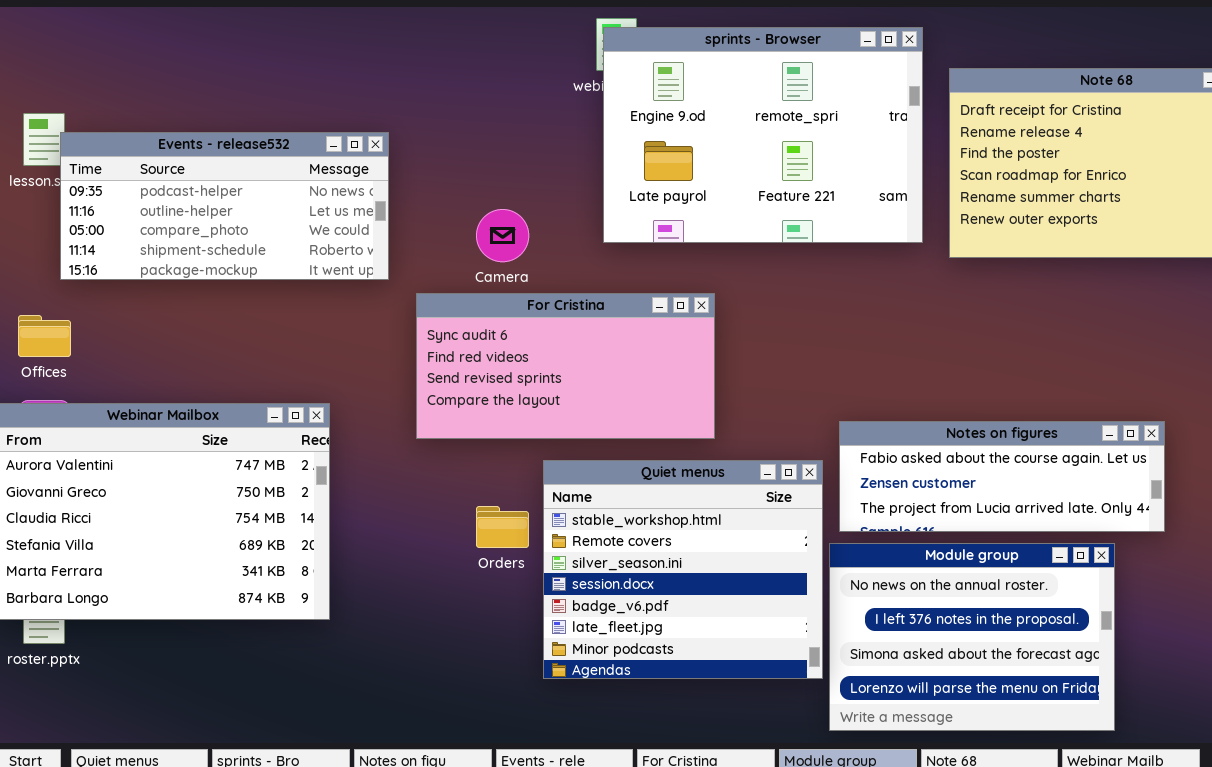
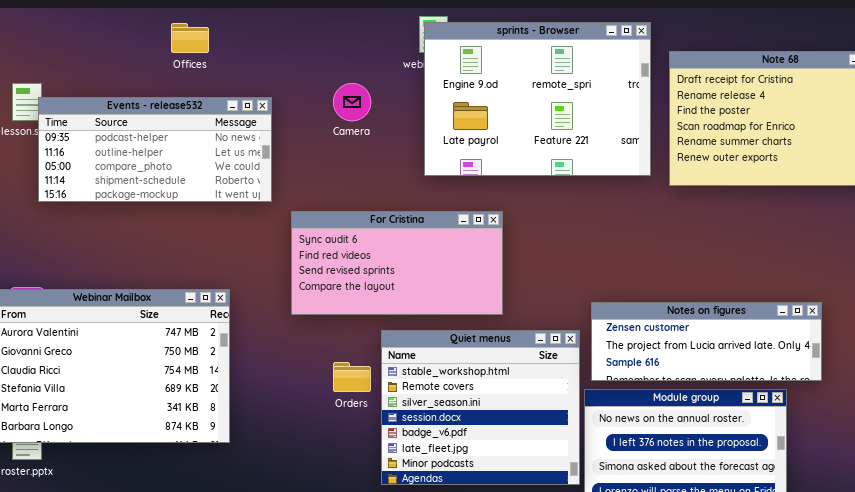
Camera: [476,209,529,262] -> [333,83,371,121], moved
Offices: [18,315,71,357] -> [171,23,209,53], moved
Notes on figures: [839,421,1165,532] -> [591,302,822,381], scrolled down 1 row

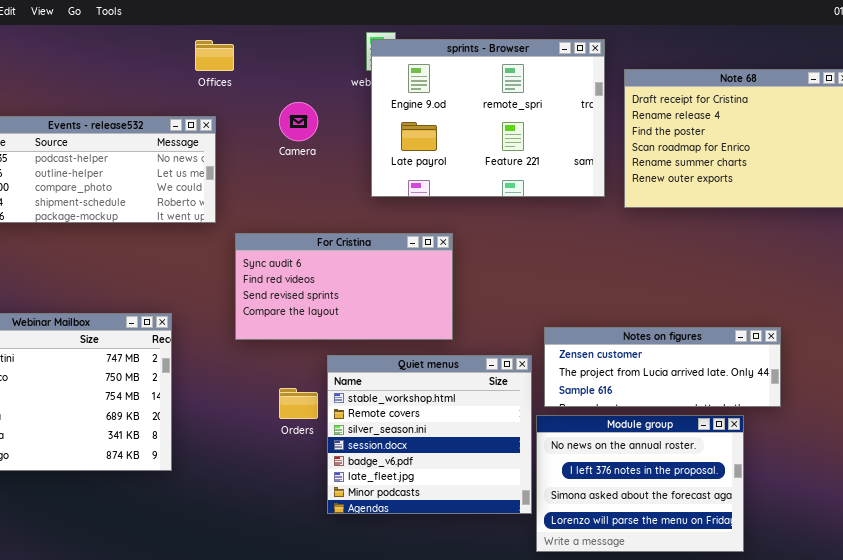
Offices: [171,23,209,53] -> [195,40,234,71], moved

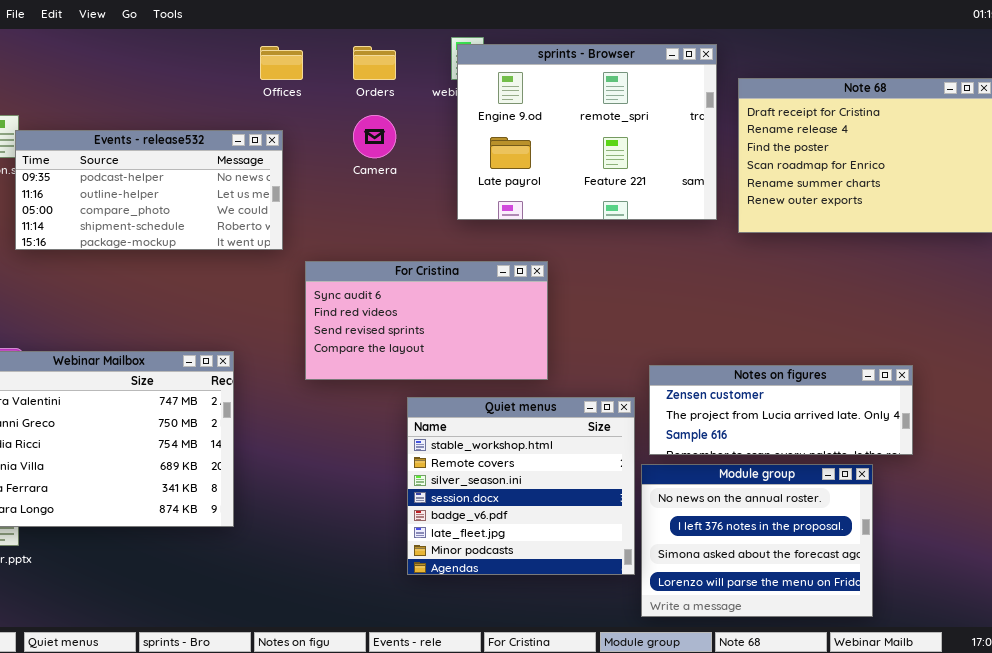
Orders: [279,388,318,419] -> [353,46,396,80], moved

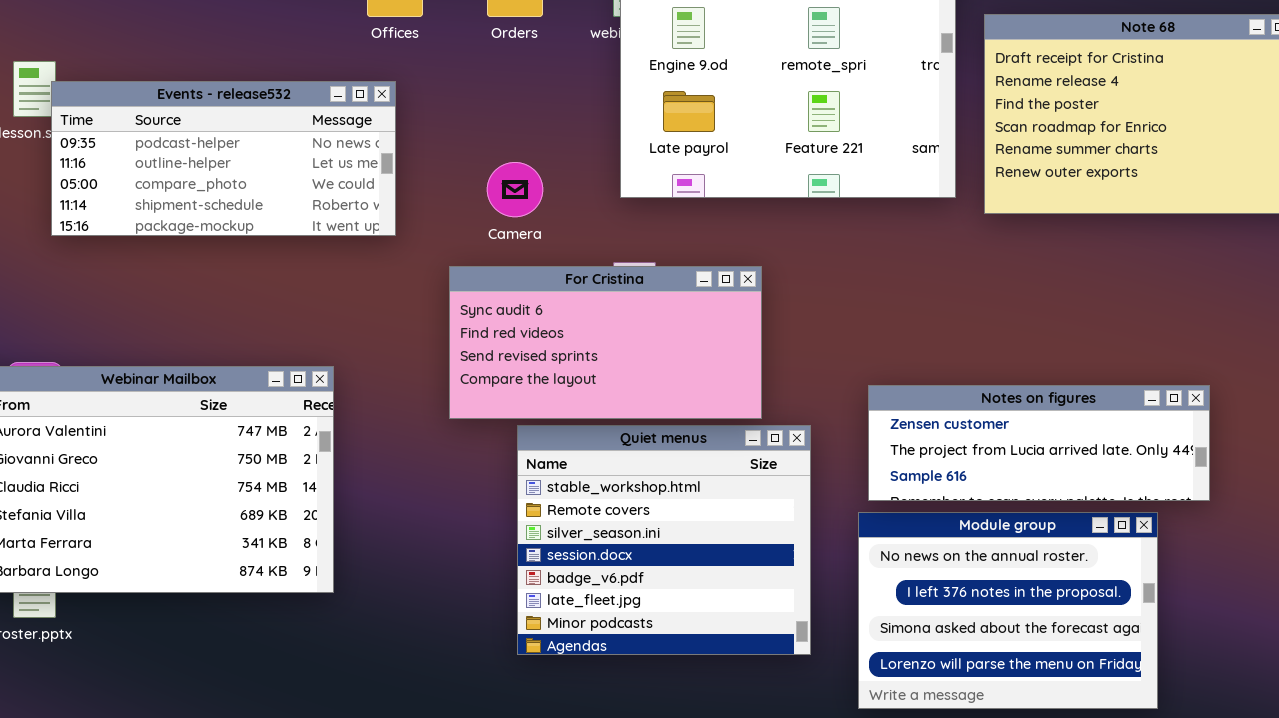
Camera: [353,115,396,158] -> [487,162,543,217], moved
For Cristina: [305,261,548,380] -> [449,266,762,419], moved
Quiet menus: [407,397,635,575] -> [517,425,811,655], moved

